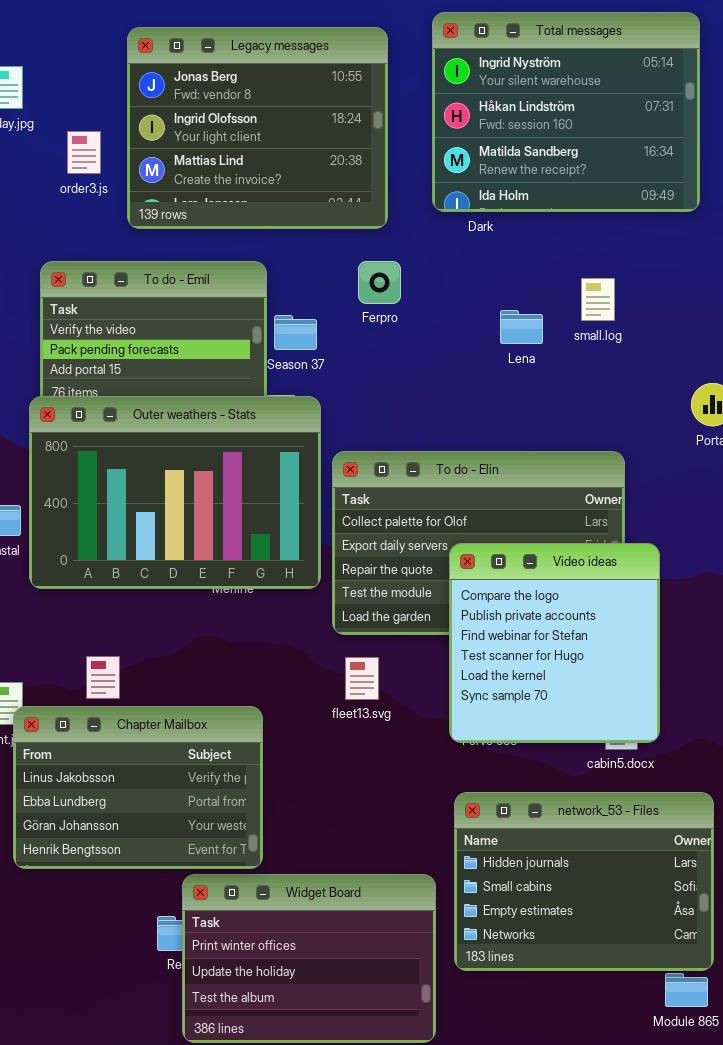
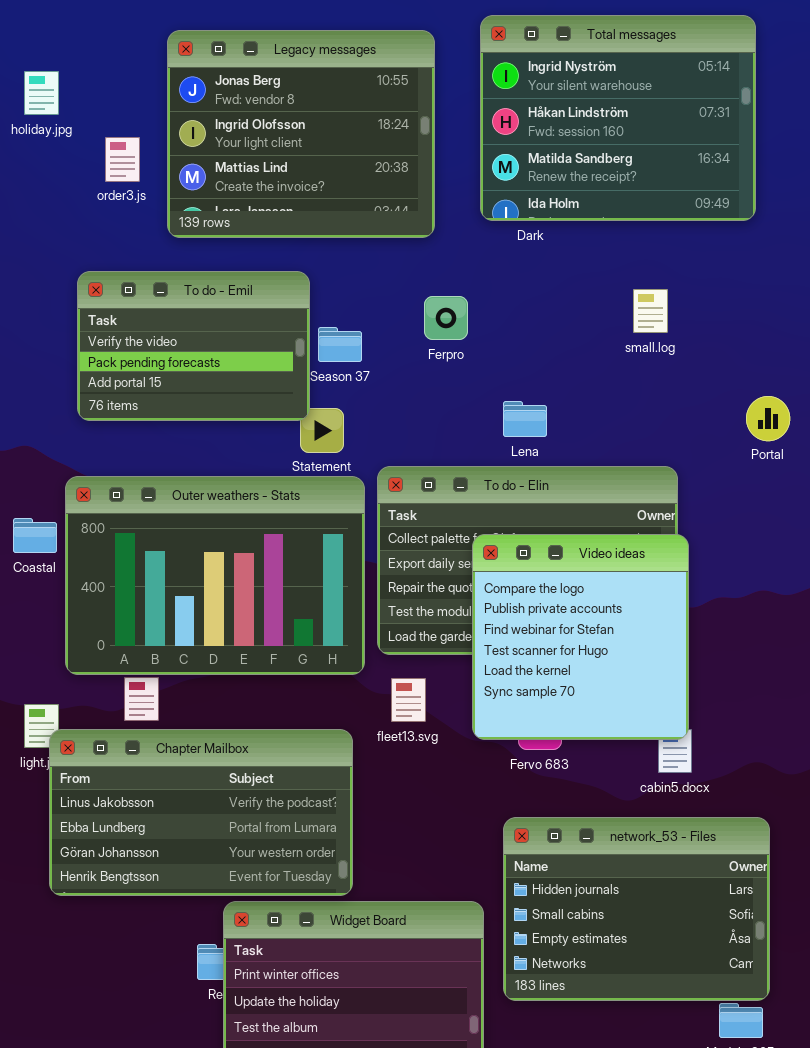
Ferpro: [358,261,401,304] -> [424,296,468,340], moved
Lena: [500,310,543,344] -> [503,401,547,437], moved
Outer weathers - Stats: [29,396,321,589] -> [65,476,365,675], moved
Video ideas: [449,543,660,743] -> [472,534,689,740], moved
Chapter Mailbox: [13,706,263,869] -> [49,729,353,896], resized

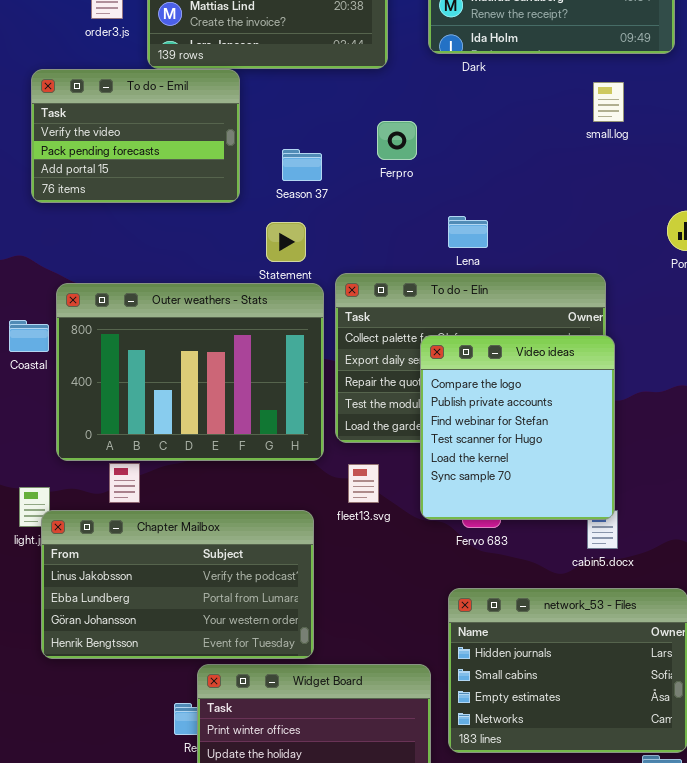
To do - Emil: [77,271,310,421] -> [31,69,240,203], moved
small.log: [633,289,668,333] -> [593,82,624,122], moved

